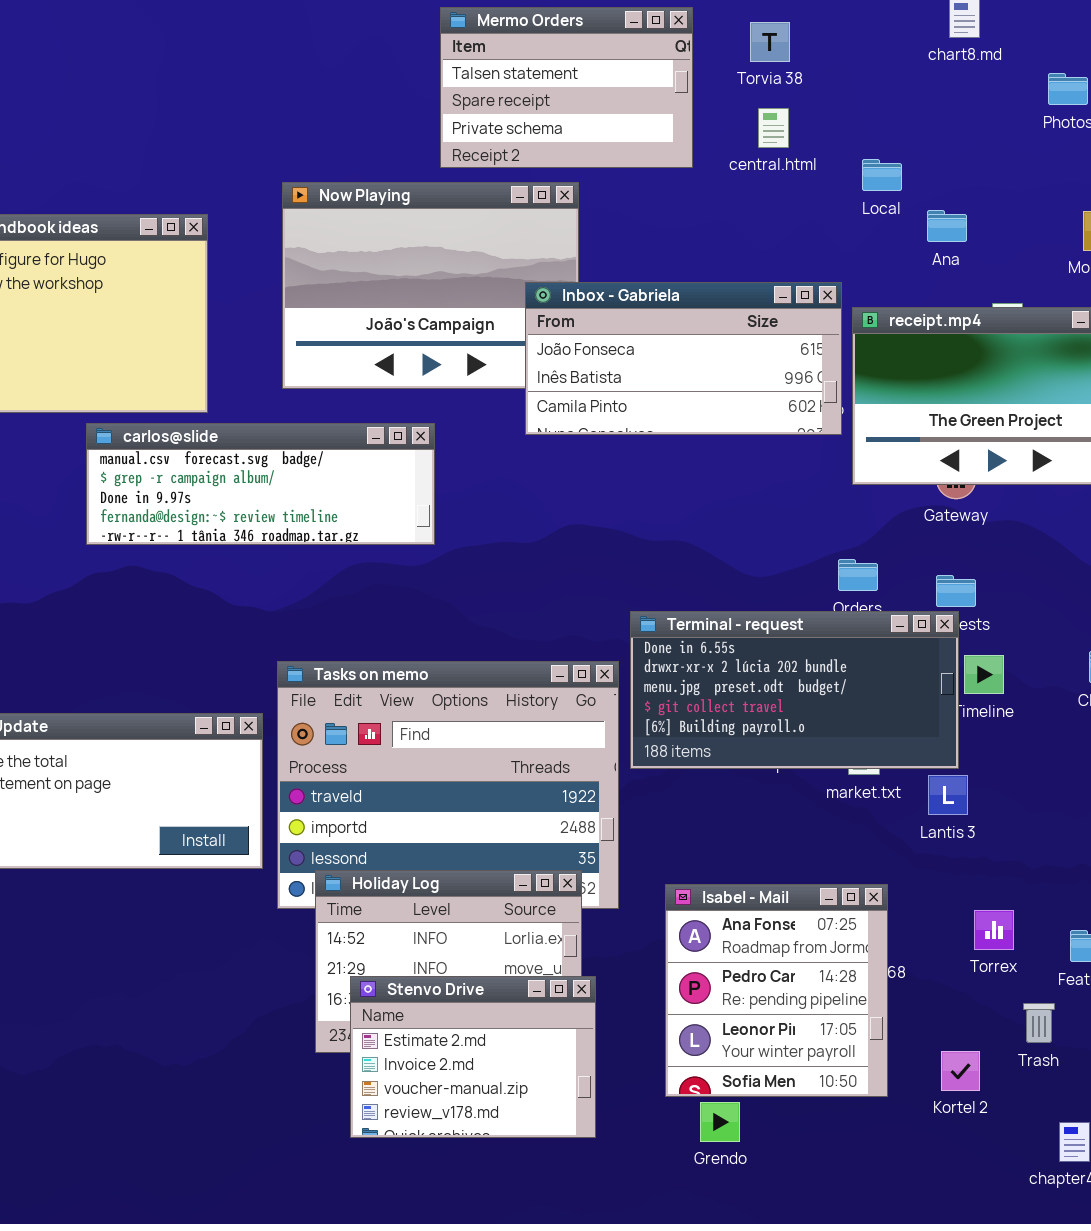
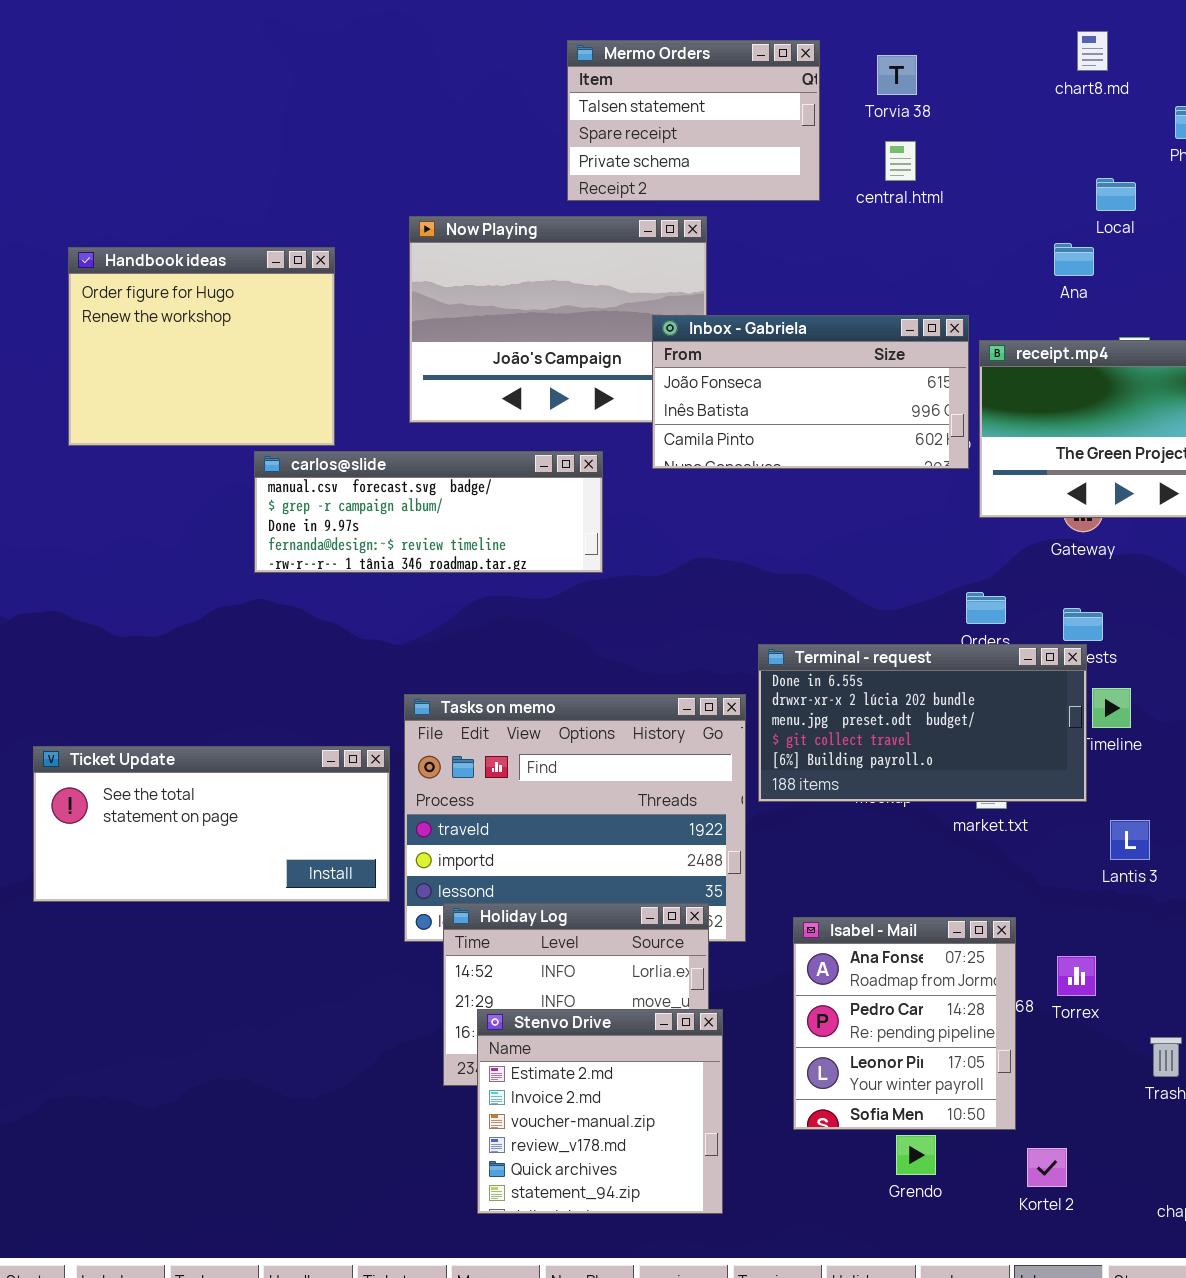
Local: [862,159,902,191] -> [1096,178,1136,211], moved
carlos@slide: [86,423,435,545] -> [254,451,603,573], moved
Lantis 3: [928,775,968,815] -> [1110,820,1150,860], moved
Torrex: [974,910,1014,950] -> [1057,956,1096,996], moved
Stenvo Drive: [350,976,596,1138] -> [477,1009,723,1214], resized
Kortel 2: [941,1051,980,1091] -> [1027,1148,1067,1187], moved
Grendo: [700,1102,740,1142] -> [896,1135,936,1175], moved

